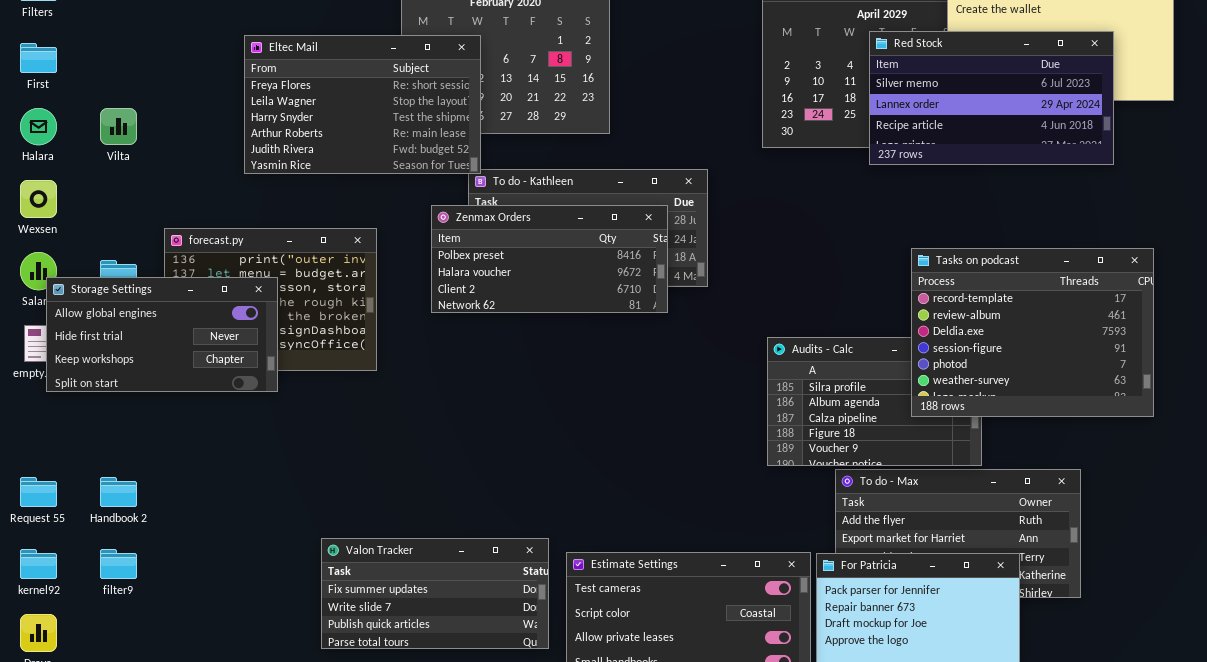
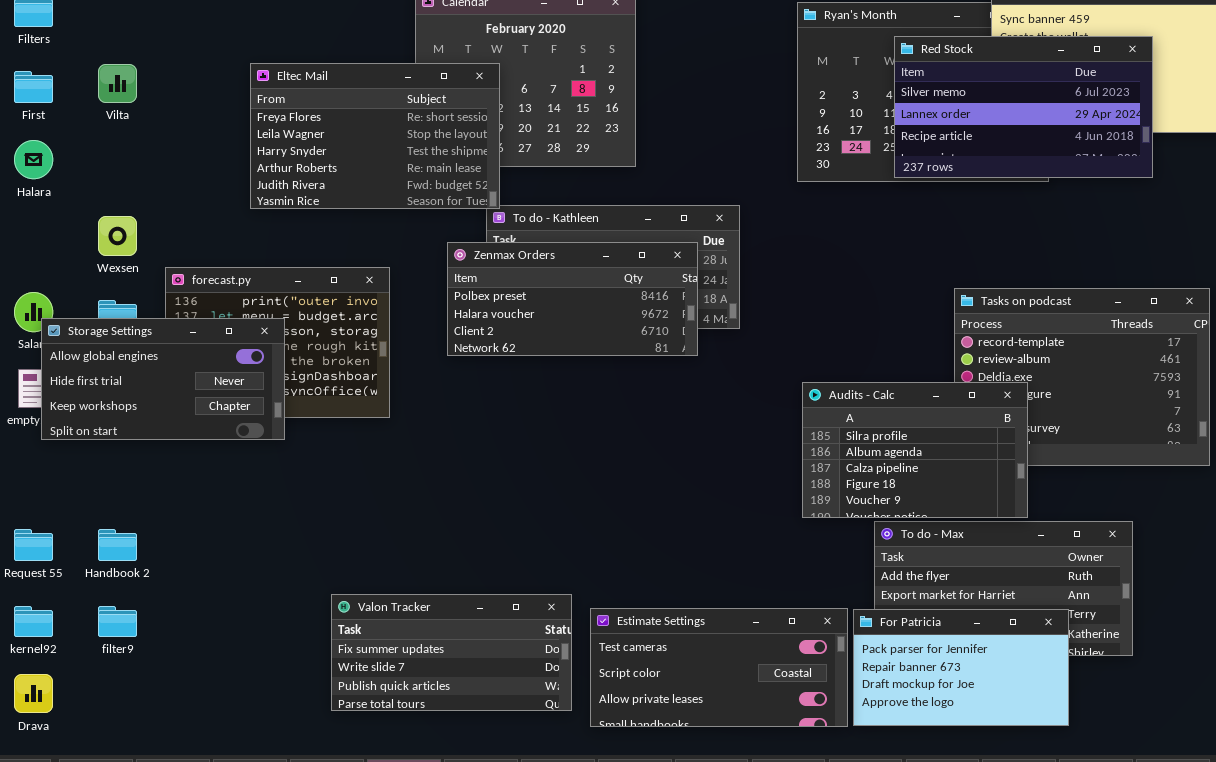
Red Stock: [869,31,1114,165] -> [894,36,1153,178], moved
Vilta: [100,108,137,145] -> [98,64,137,103], moved
Wexsen: [20,180,57,218] -> [98,216,137,256], moved
Audits - Calc: [767,337,982,466] -> [802,382,1028,518], raised

